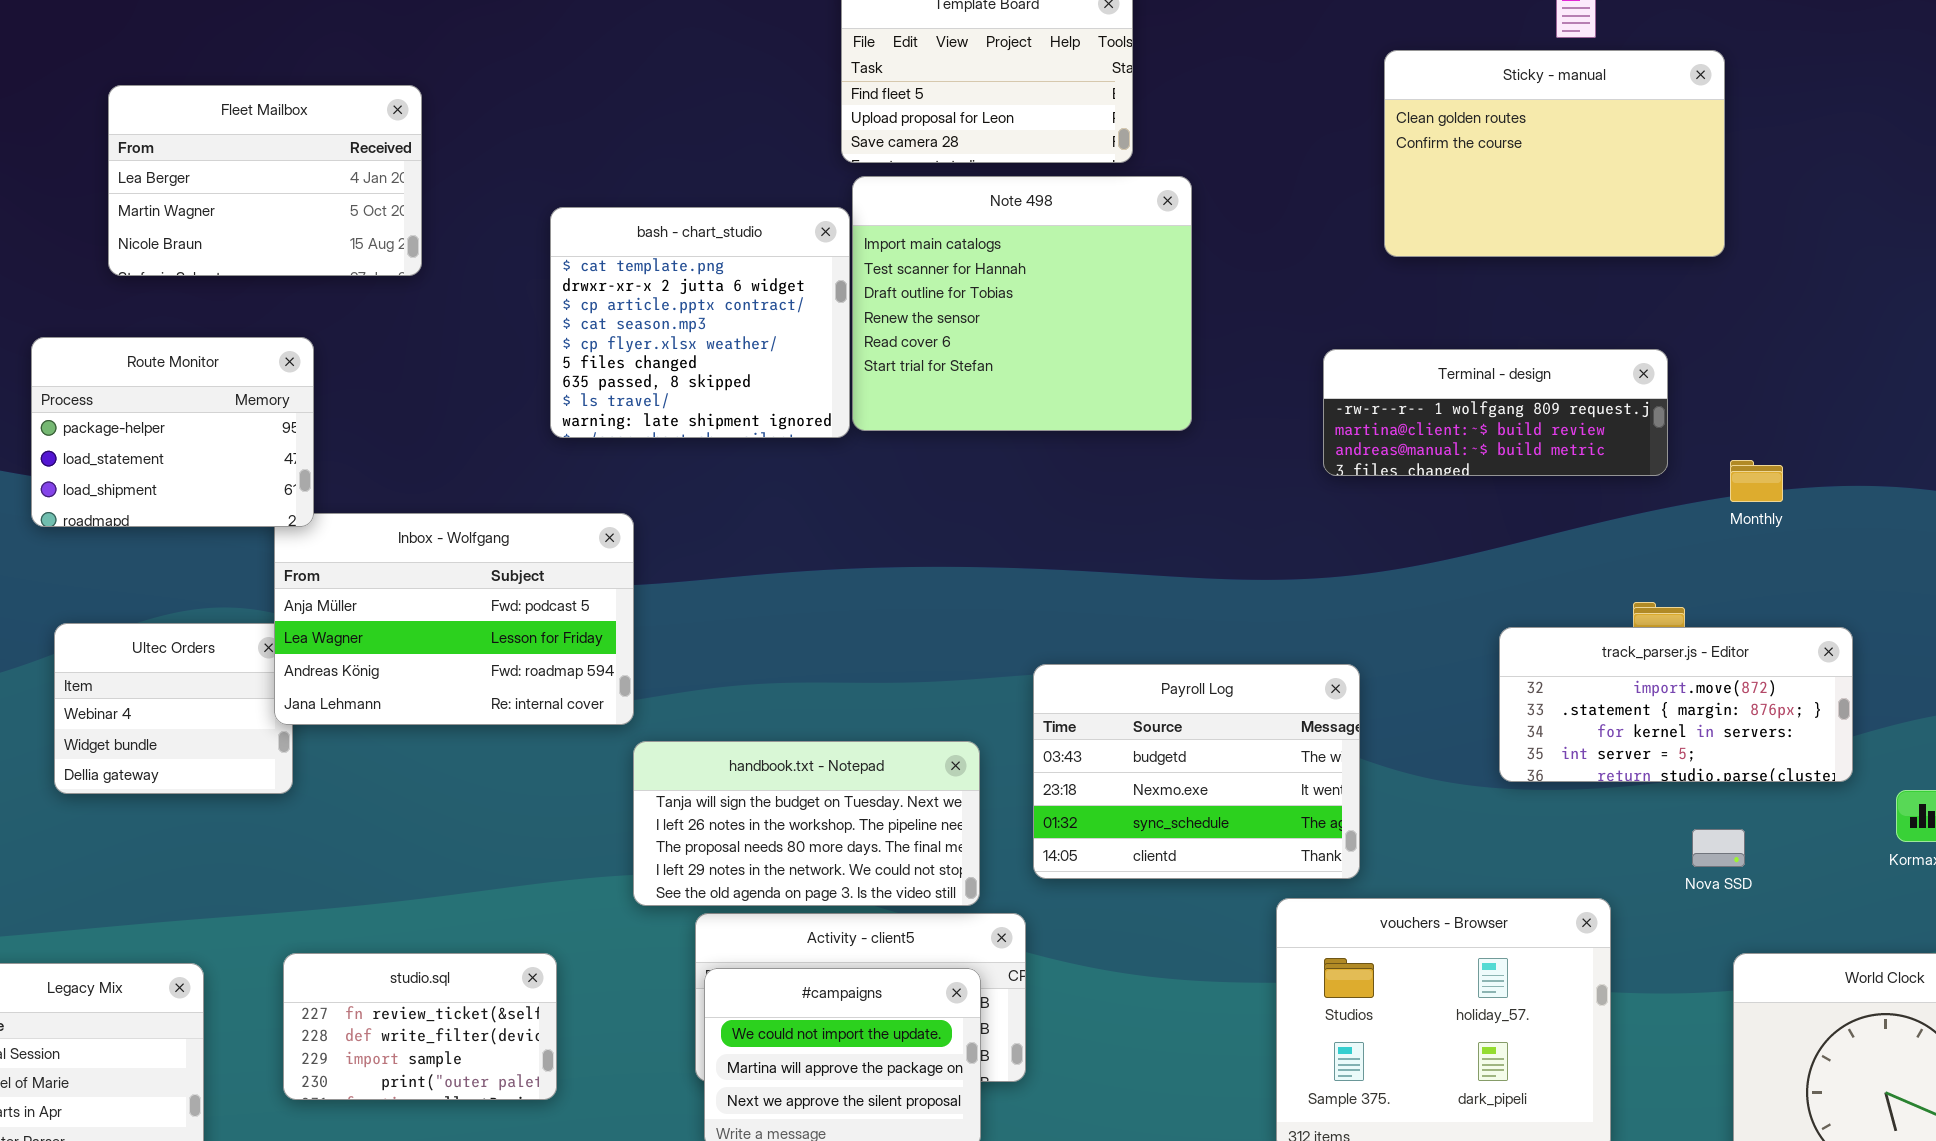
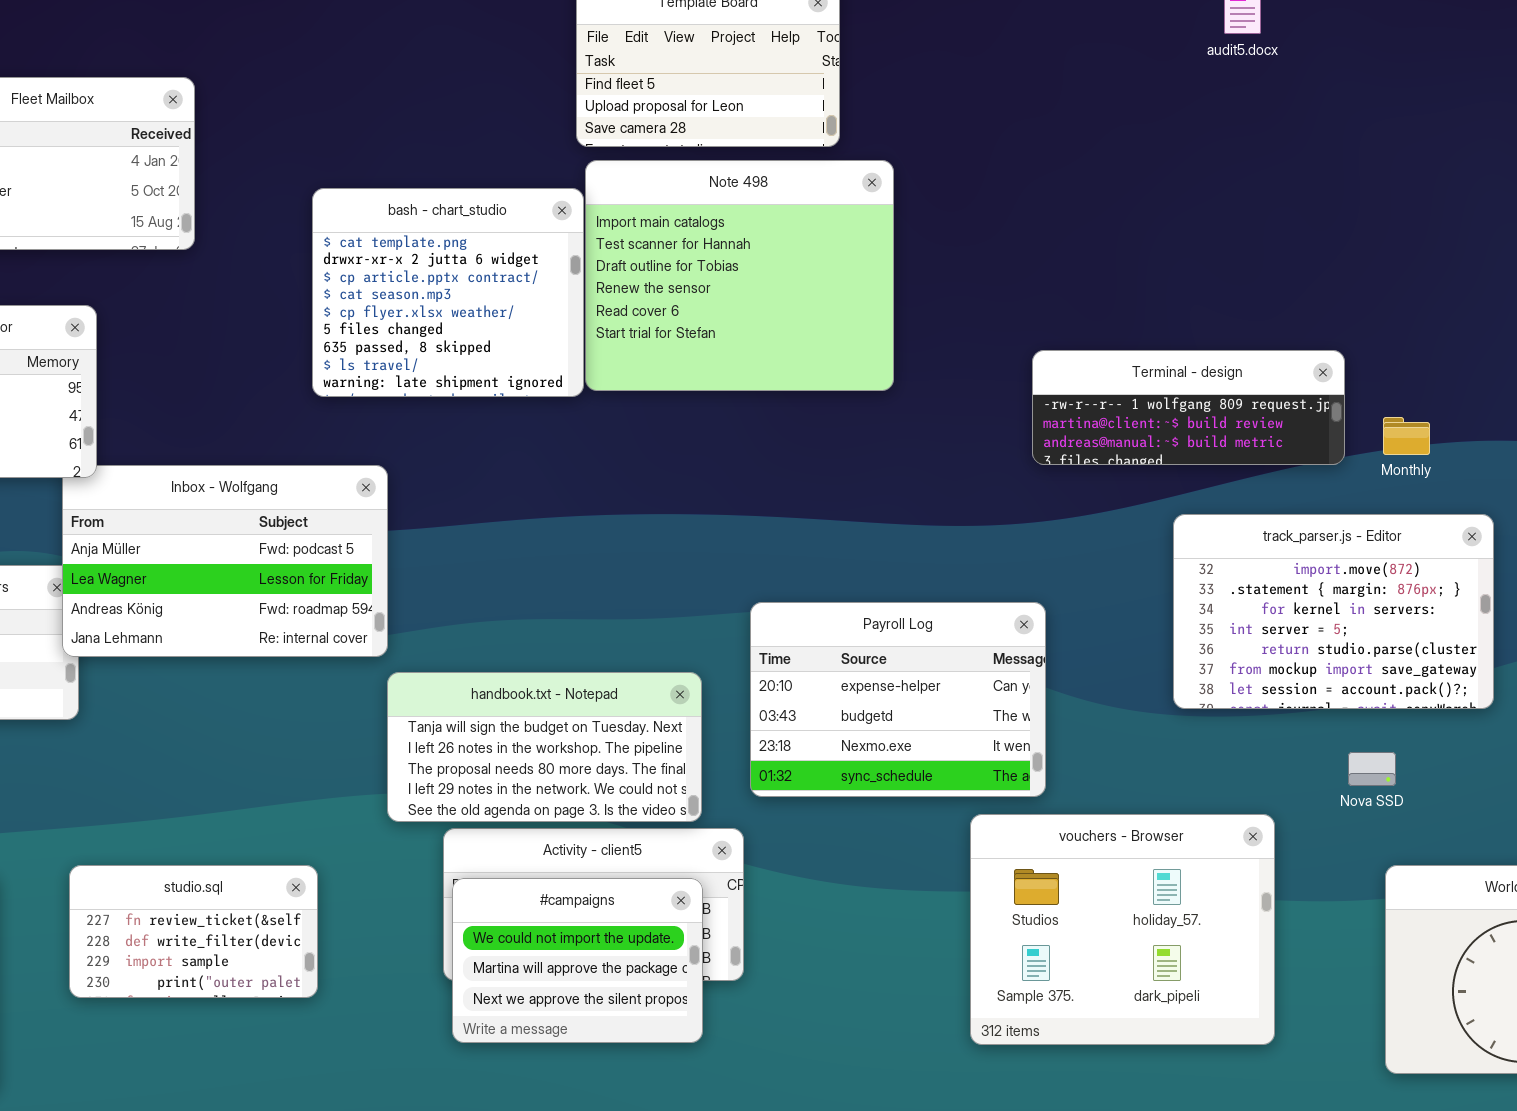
Sticky - manual: [1384,50,1725,257] -> none, closed
Terminal - design: [1323,349,1668,476] -> [1032,350,1345,465], moved
track_parser.js - Editor: [1499,627,1853,782] -> [1173,514,1494,709], resized
Payroll Log: [1033,664,1360,879] -> [750,602,1046,797], scrolled up 1 row

